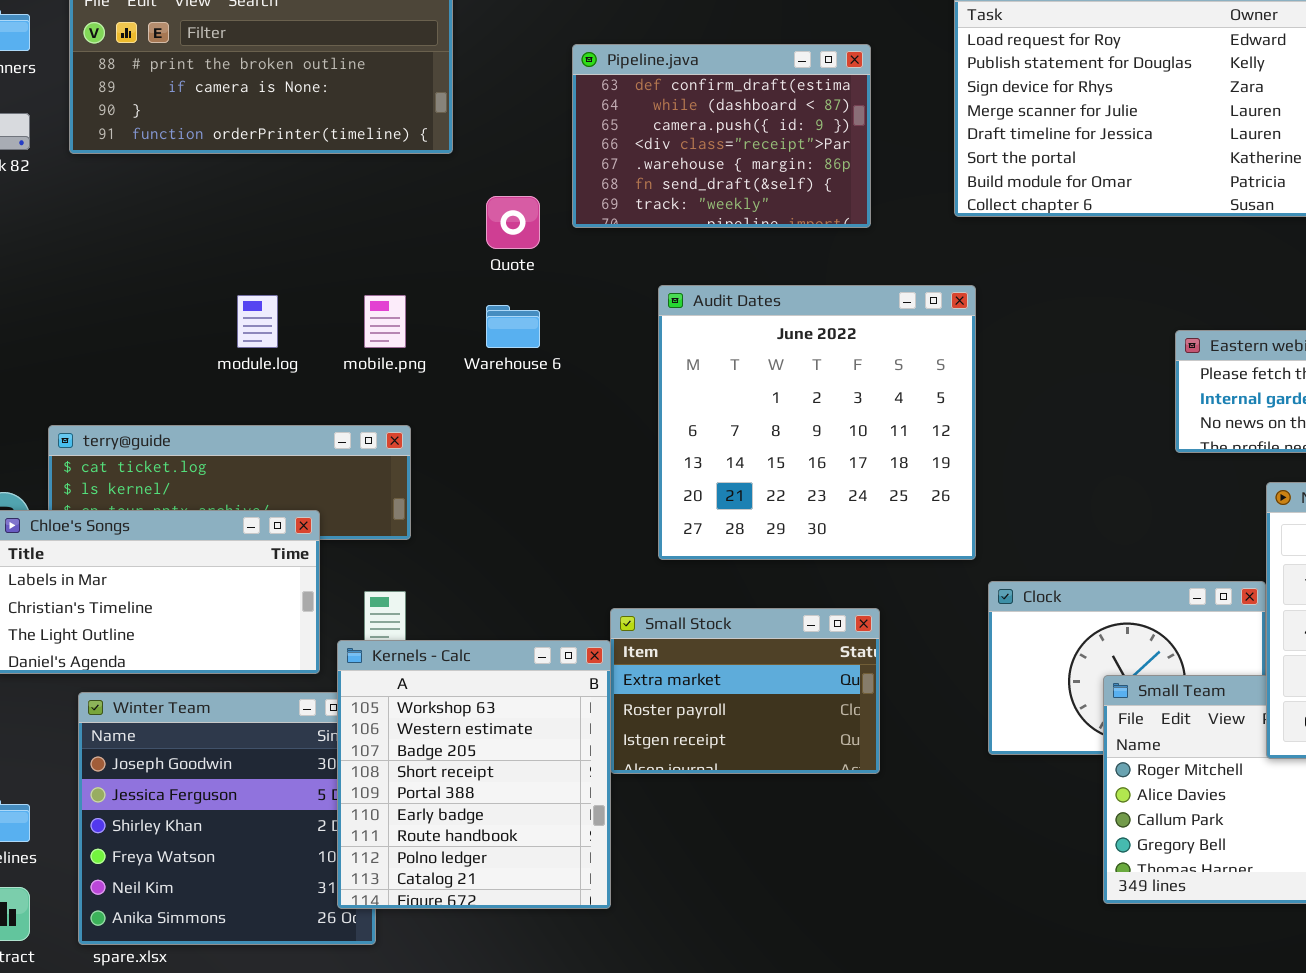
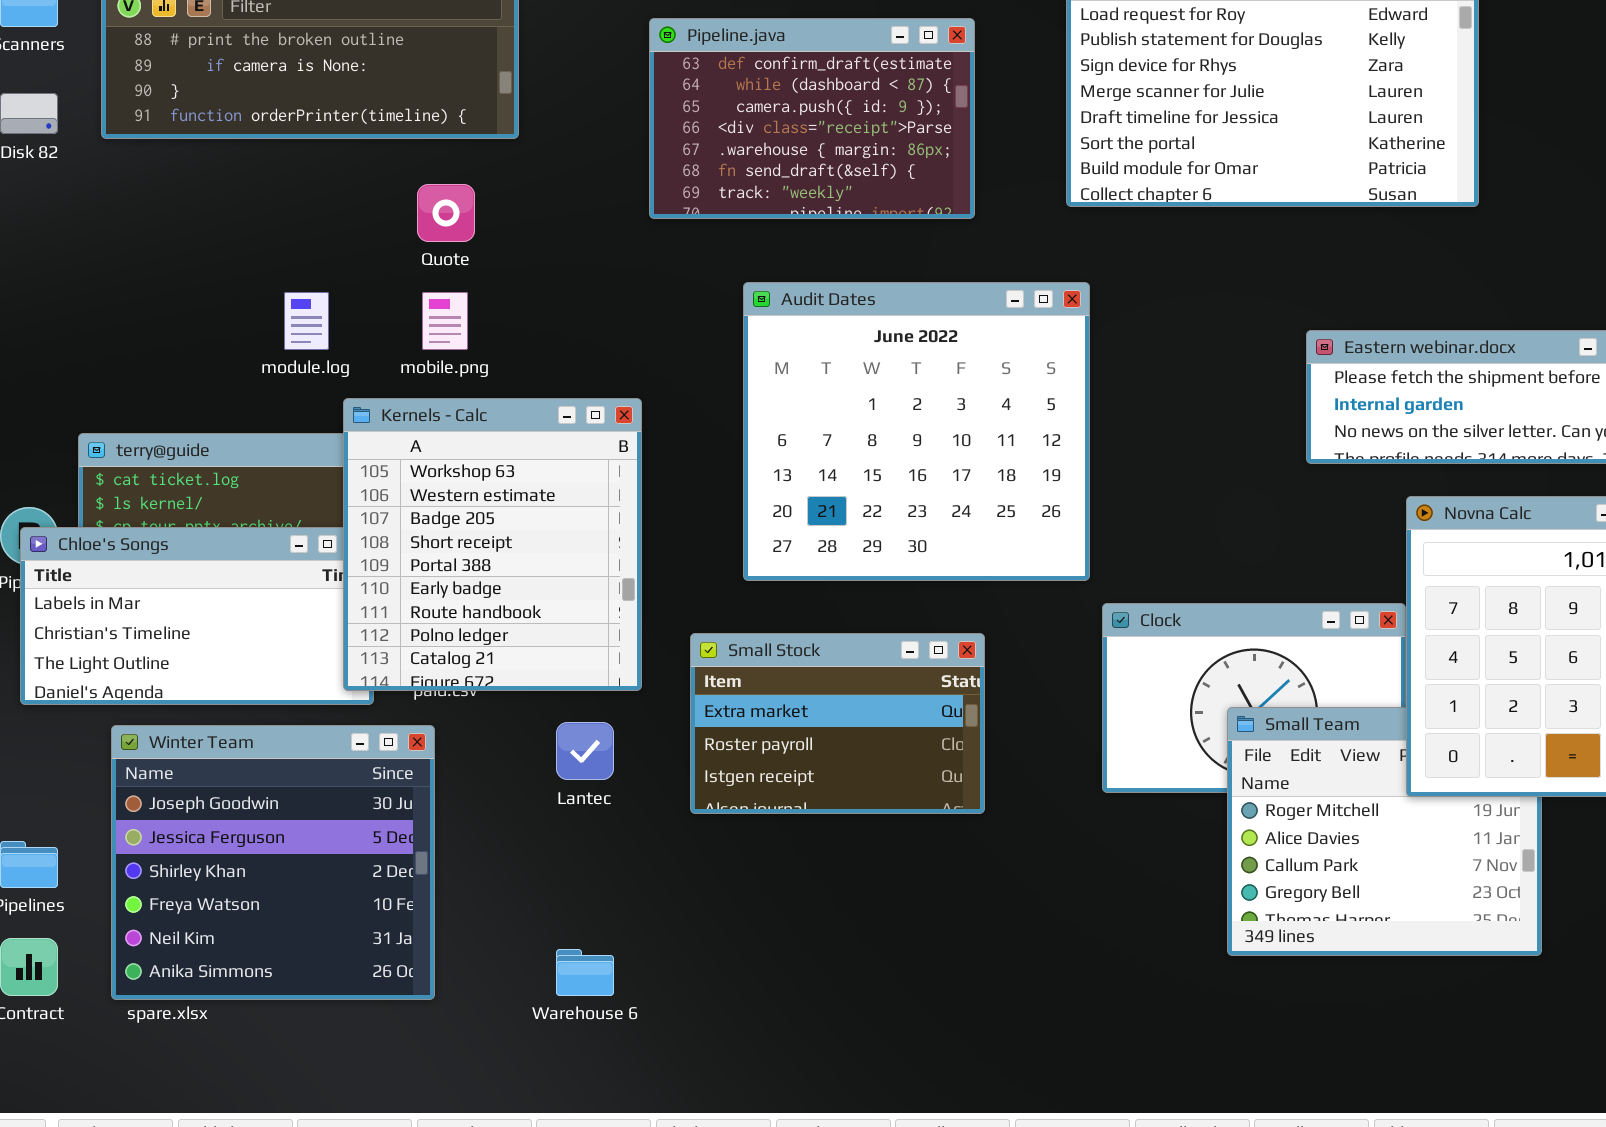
Quote: [486,196,540,249] -> [417,184,475,242], moved
Warehouse 6: [486,305,540,348] -> [556,949,614,996], moved
Kernels - Calc: [337,640,611,909] -> [343,398,642,691], moved

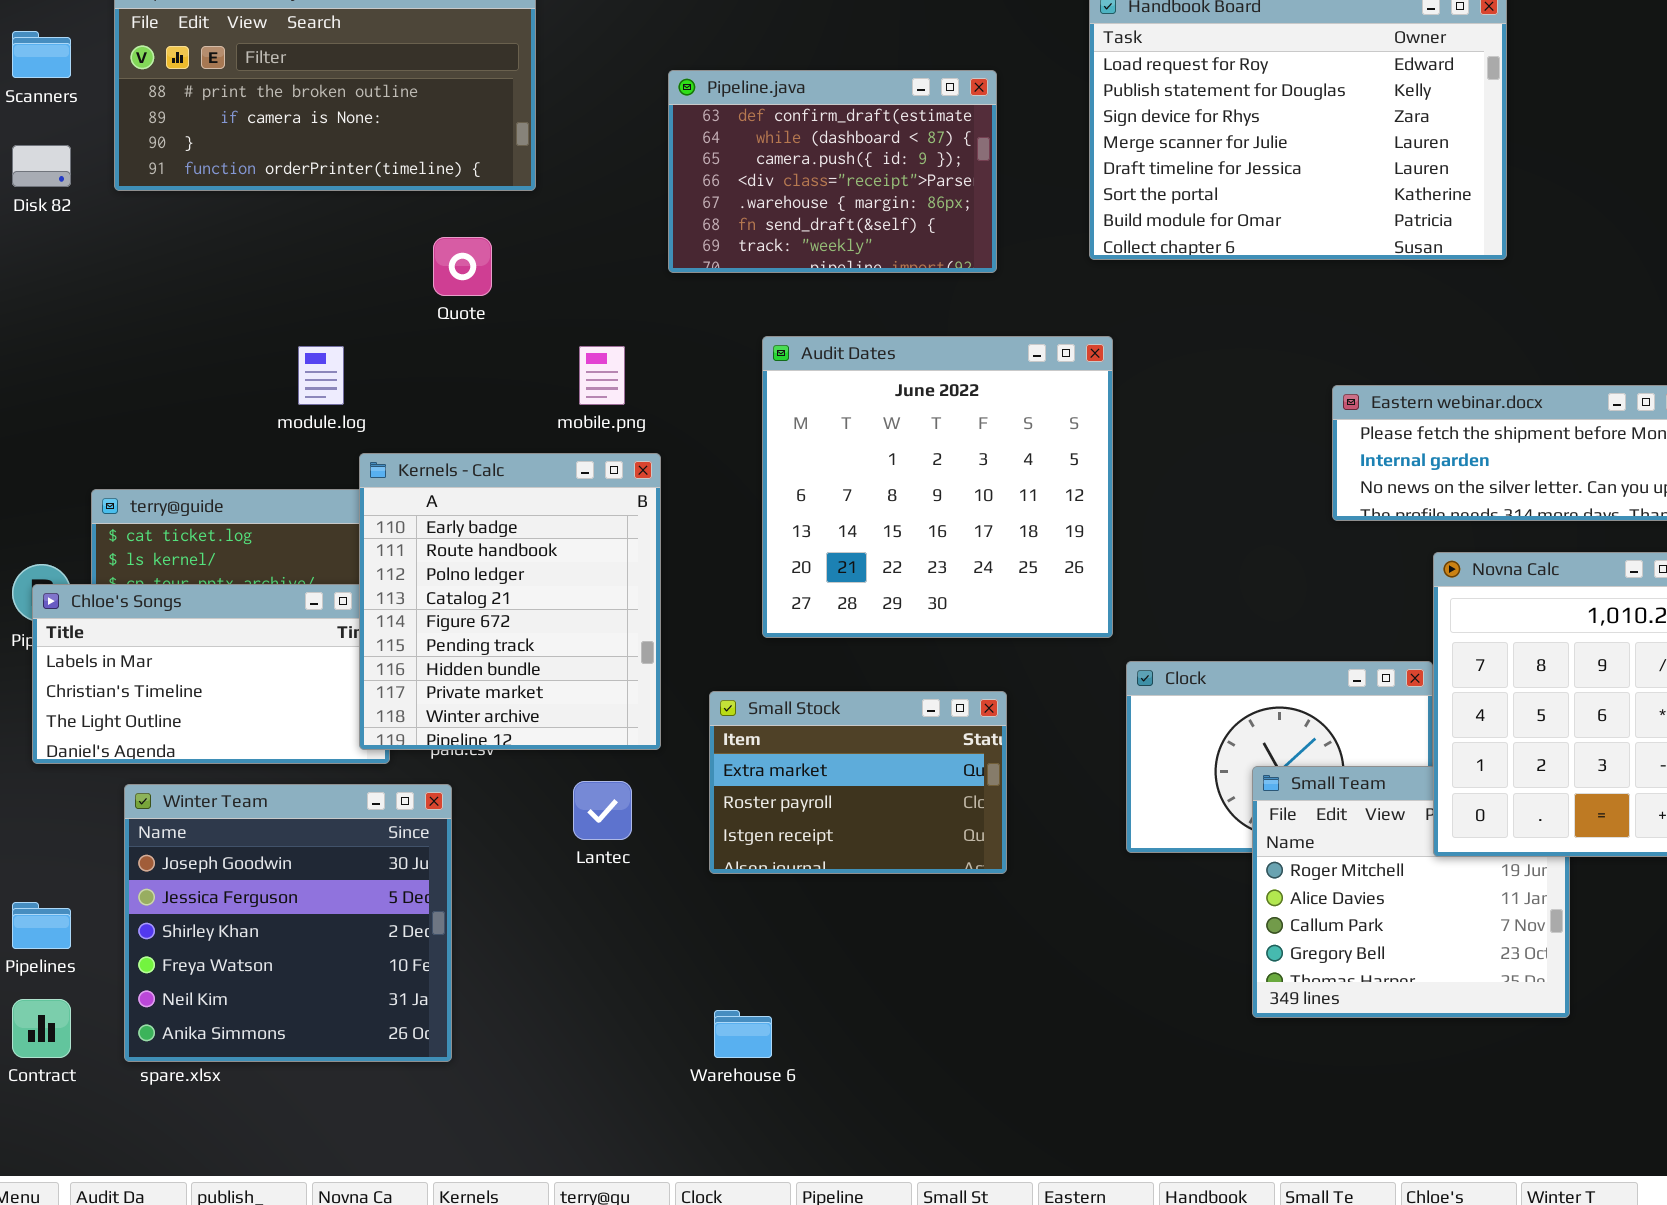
mobile.png: [422,292,468,350] -> [579,346,625,405], moved
Kernels - Calc: [343,398,642,691] -> [359,453,661,750], scrolled down 5 rows
Warehouse 6: [556,949,614,996] -> [714,1010,772,1058], moved

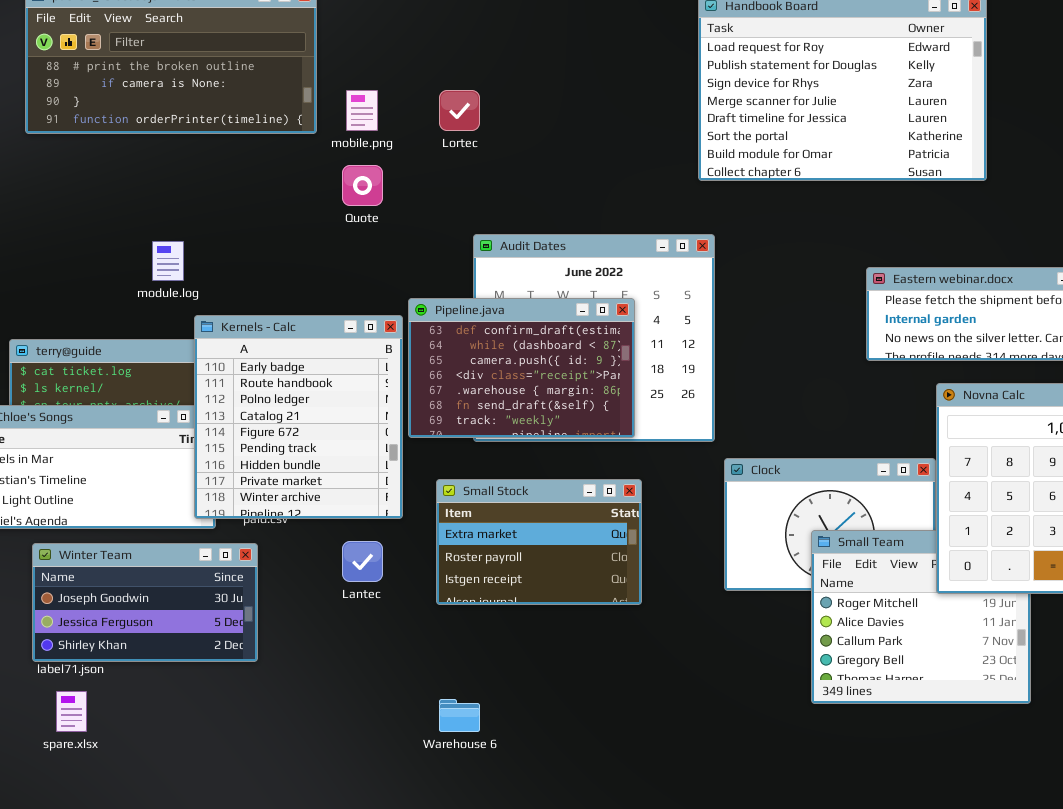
Pipeline.java: [668,70,997,273] -> [408,298,635,438], moved
Quote: [433,237,492,296] -> [342,165,383,206], moved
mobile.png: [579,346,625,405] -> [346,90,378,131], moved
Winter Team: [124,784,452,1062] -> [32,543,258,662], resized

